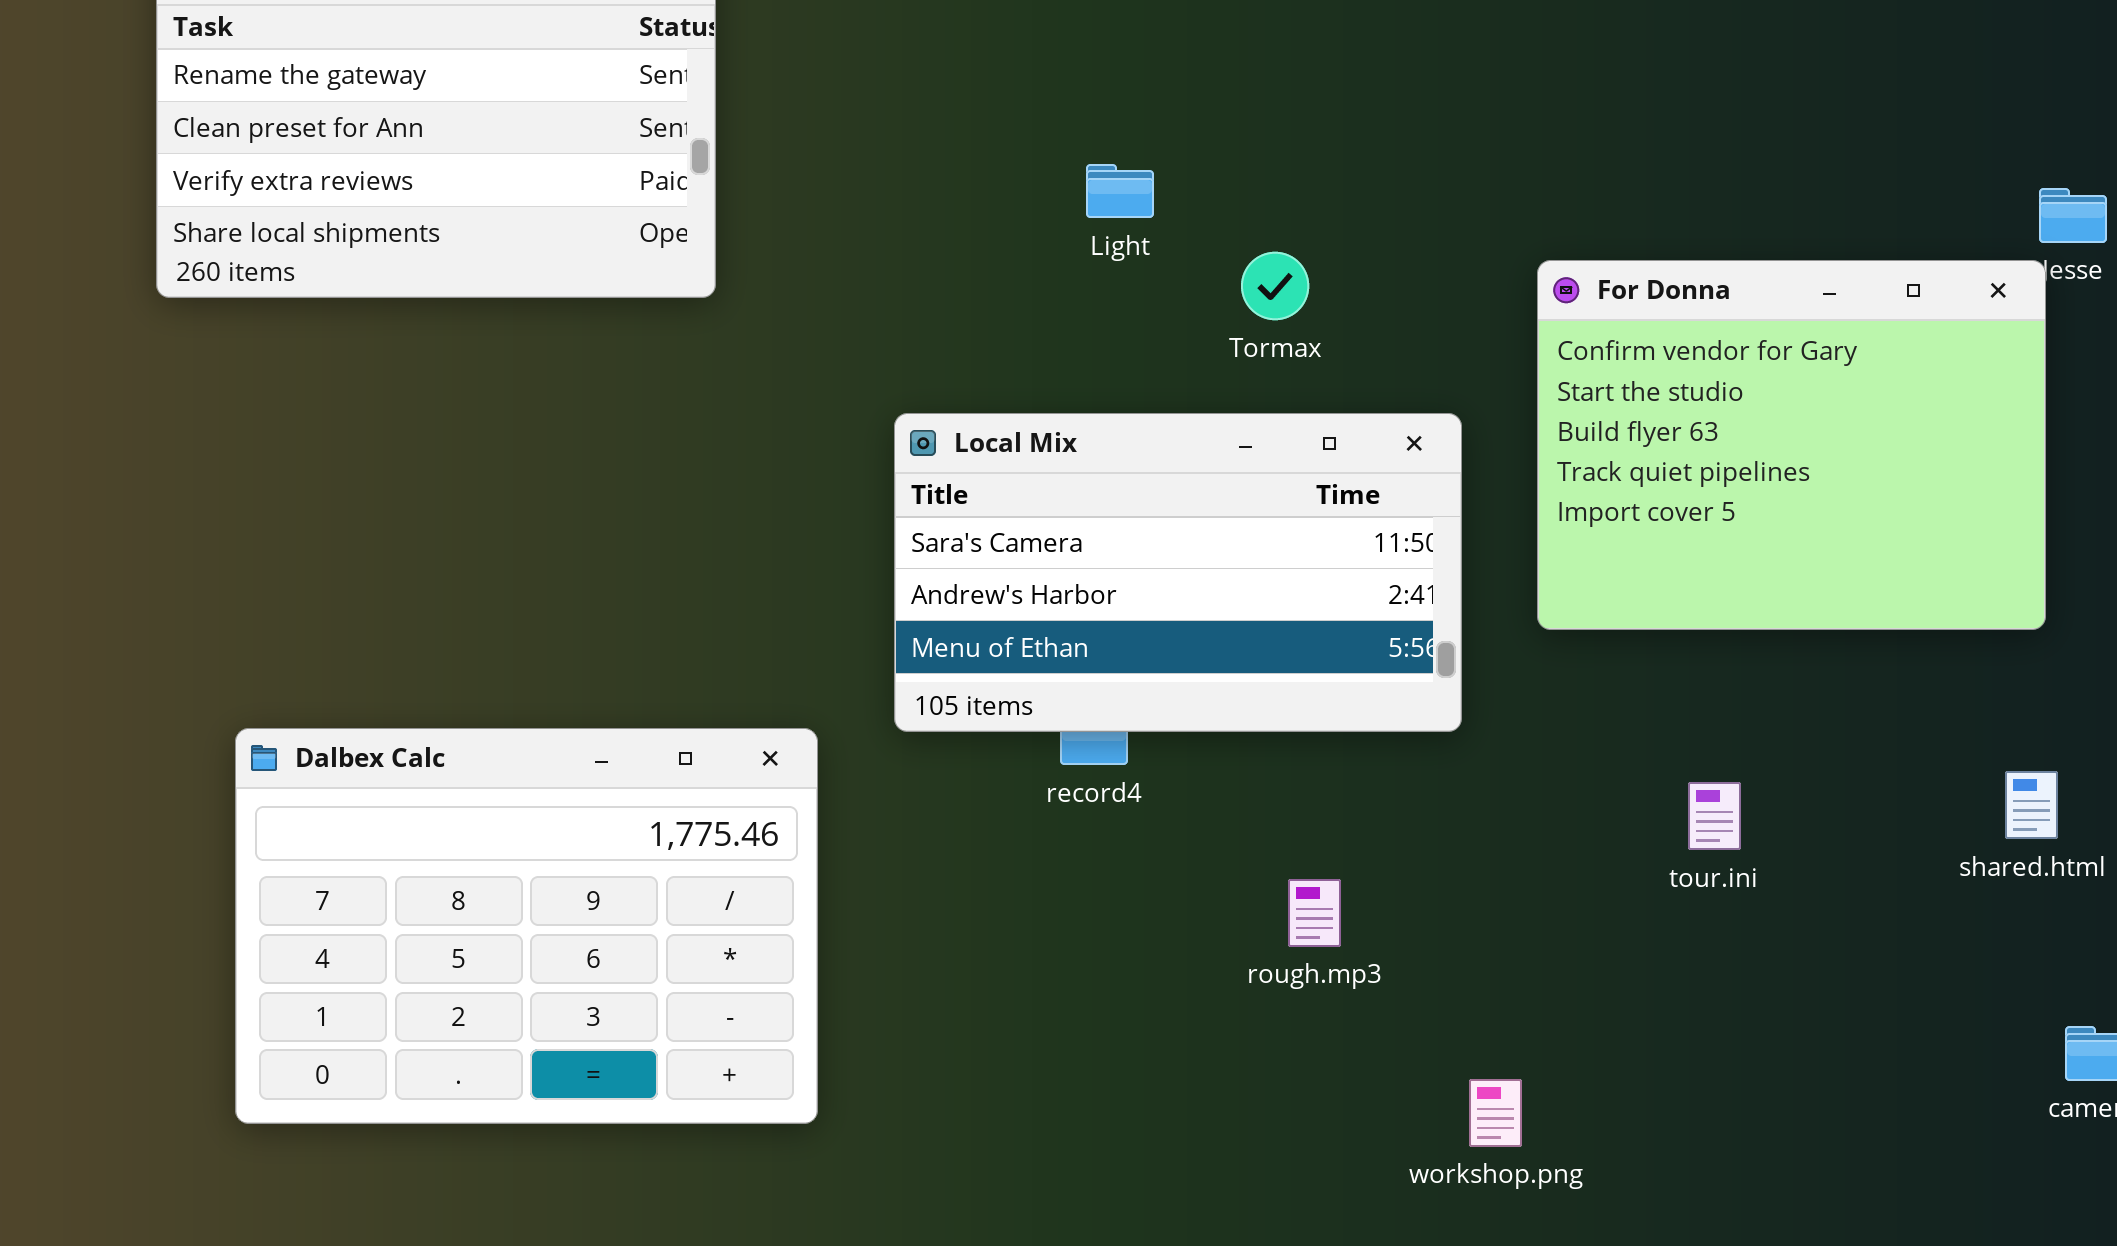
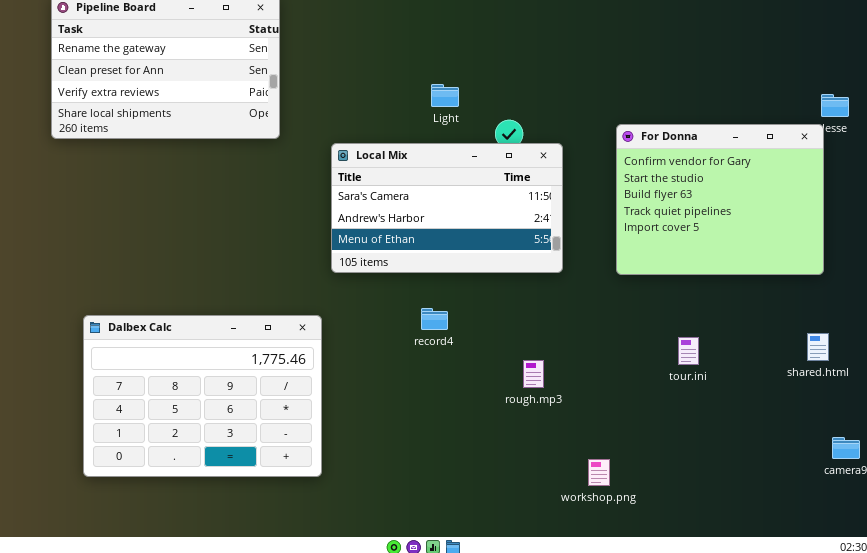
Local Mix: [894,413,1462,732] -> [331,143,563,273], moved
rough.mp3: [1288,879,1341,947] -> [523,360,544,388], moved

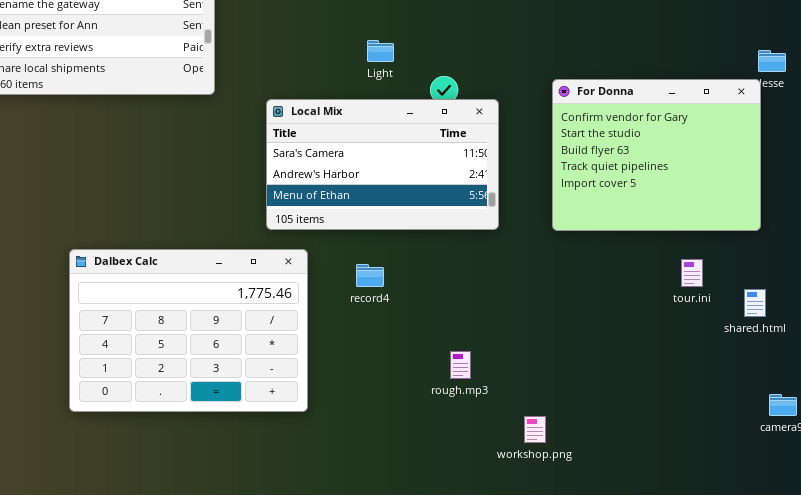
Dalbex Calc: [83,315,322,477] -> [69,249,308,412], moved
tour.ini: [678,337,699,365] -> [681,259,703,287], moved
rough.mp3: [523,360,544,388] -> [450,351,471,379], moved

